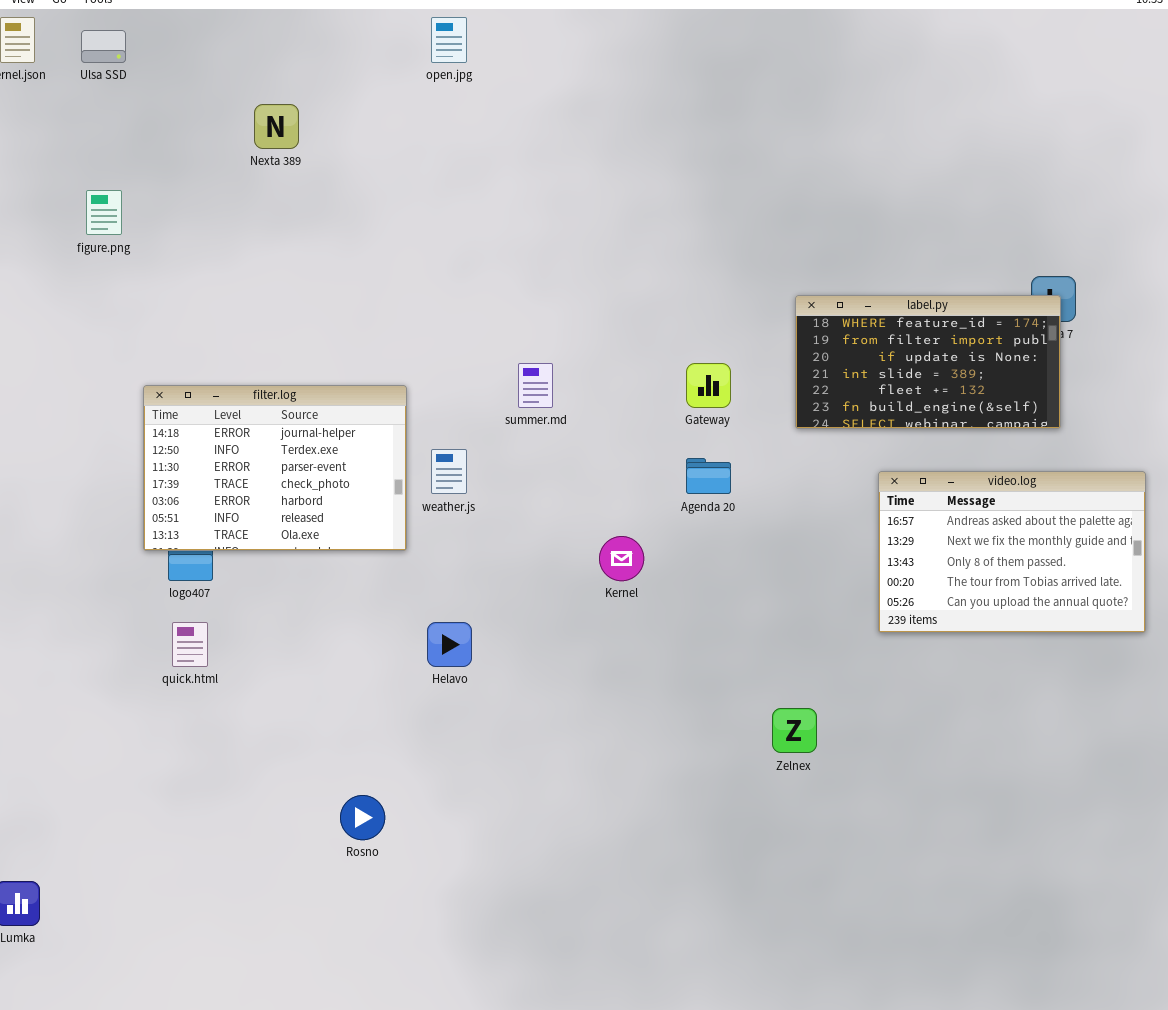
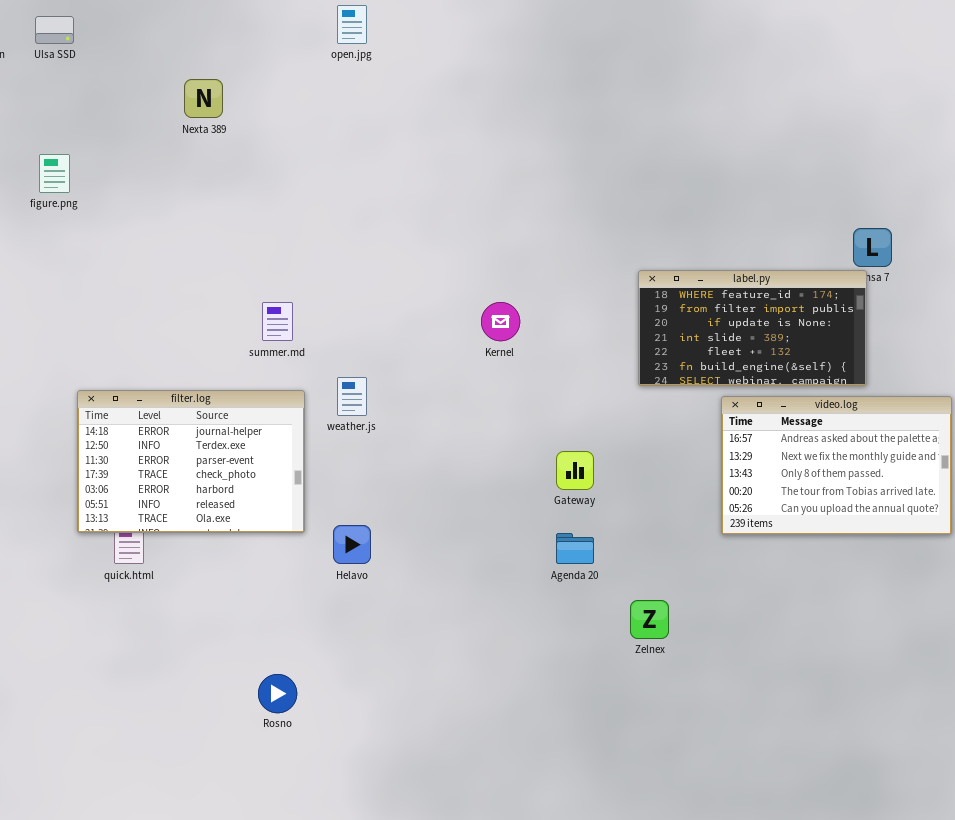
label.py: [795,295,1061,429] -> [638,270,867,386], moved
summer.md: [518,363,553,408] -> [262,302,293,341], moved
Gateway: [686,363,731,408] -> [556,451,594,490], moved
filter.log: [143,385,407,551] -> [77,390,305,533], moved
Agenda 20: [686,458,731,494] -> [556,533,594,564], moved
Kernel: [599,536,644,581] -> [481,302,520,341], moved

